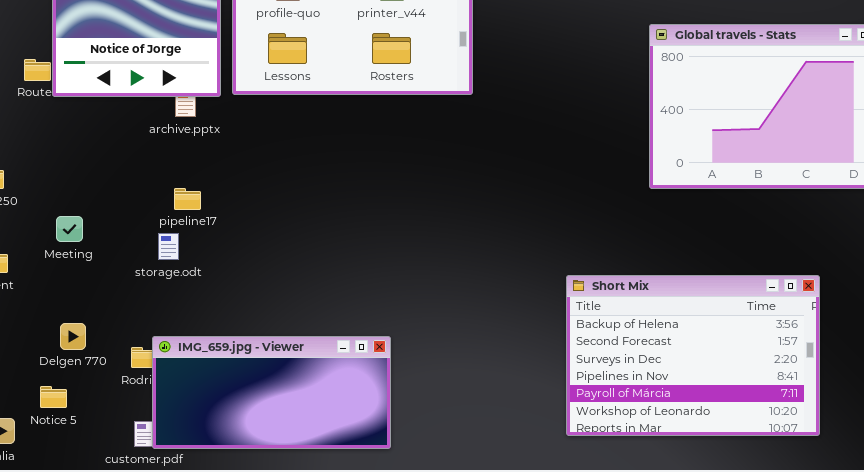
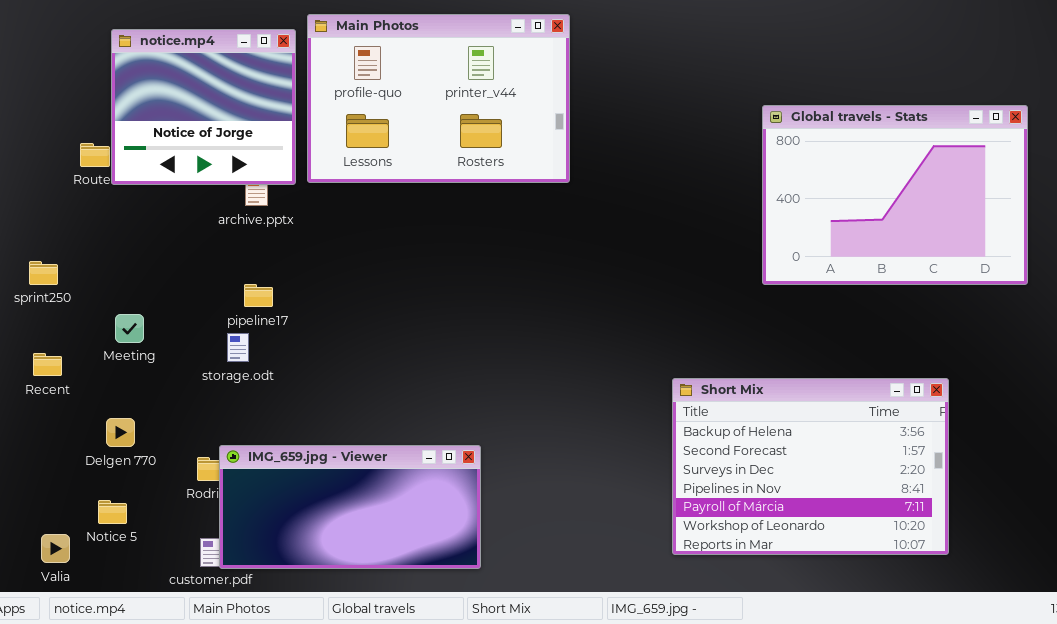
Delgen 770: [60,323,86,350] -> [106,418,135,447], moved

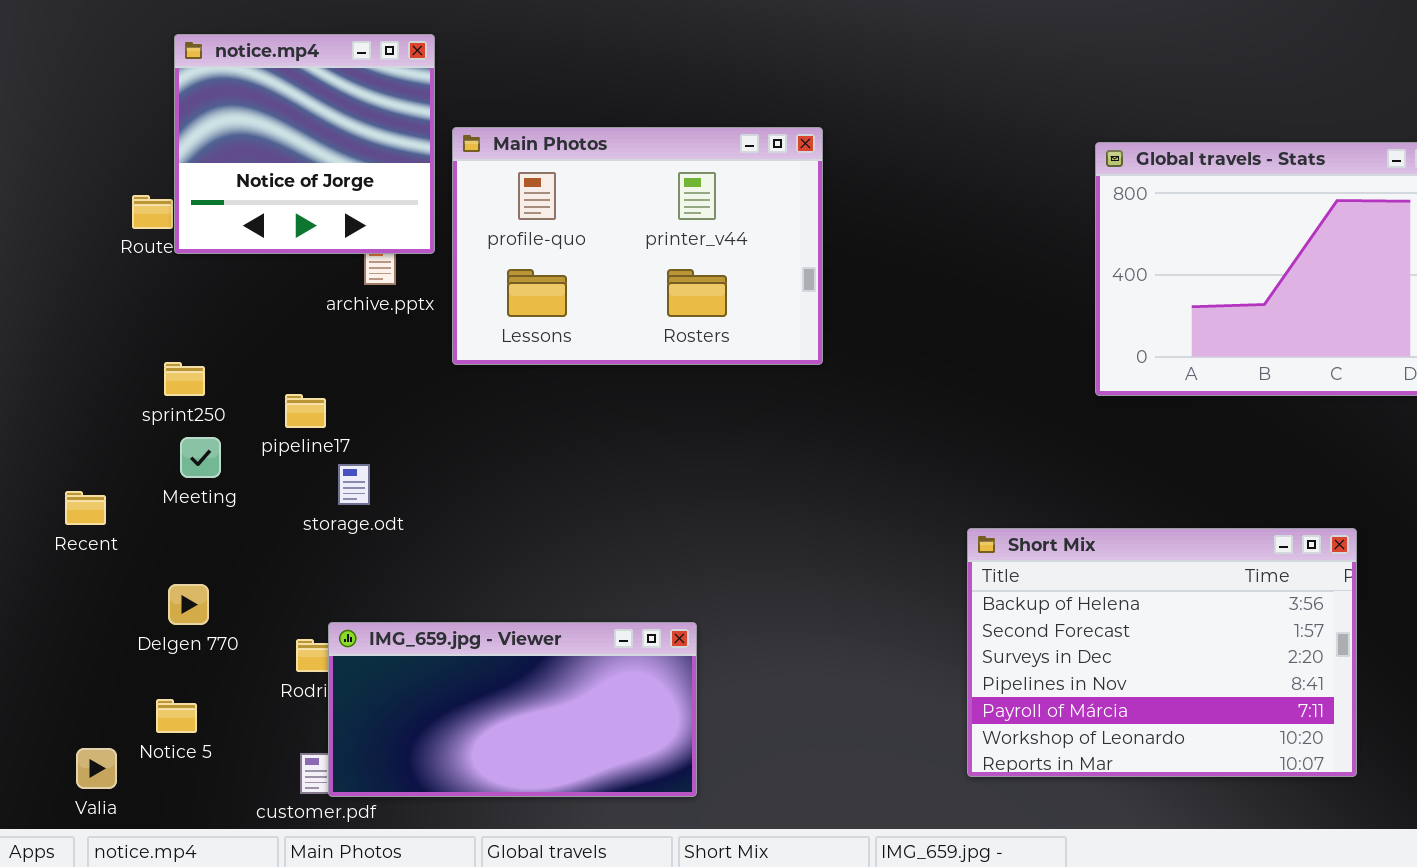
Main Photos: [307,14,570,183] -> [452,127,823,365], moved
sprint250: [29,261,58,285] -> [164,362,205,396], moved
pipeline17: [244,284,273,307] -> [285,394,326,428], moved

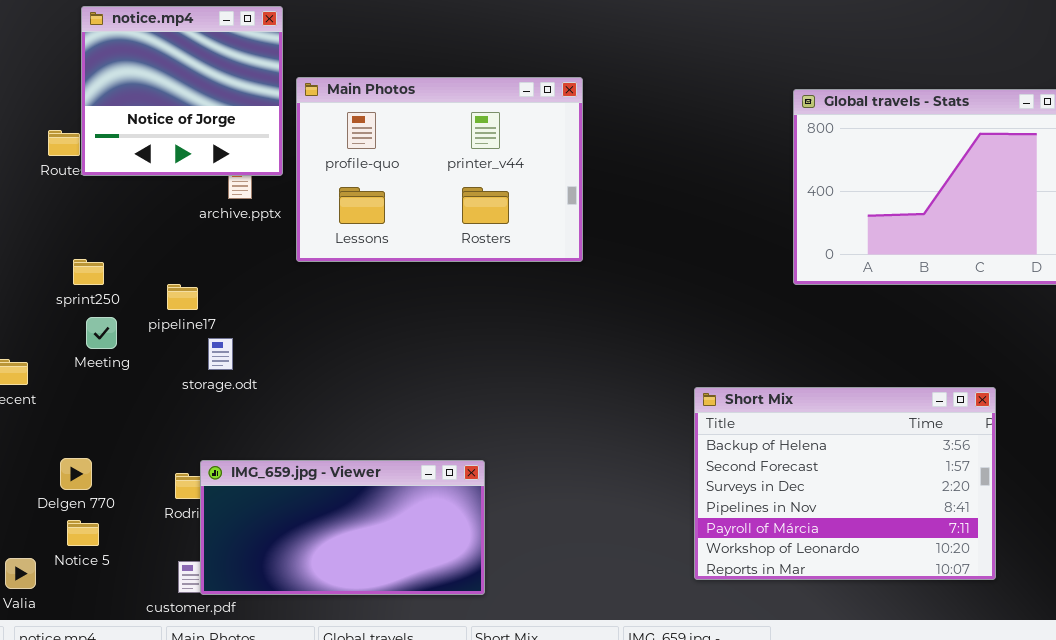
Delgen 770: [168,584,209,625] -> [60,458,92,490], moved

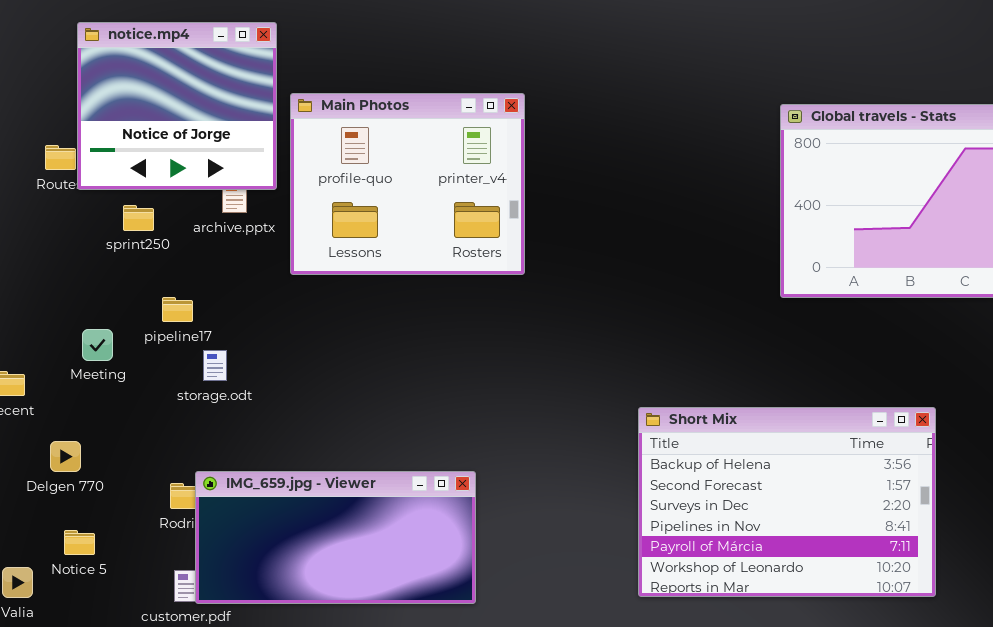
Main Photos: [296,77,583,262] -> [290,93,525,275], resized
sprint250: [73,259,104,285] -> [123,205,154,231], moved
Short Mix: [694,387,996,580] -> [638,407,936,597], moved
Delgen 770: [60,458,92,490] -> [50,441,81,472], moved

